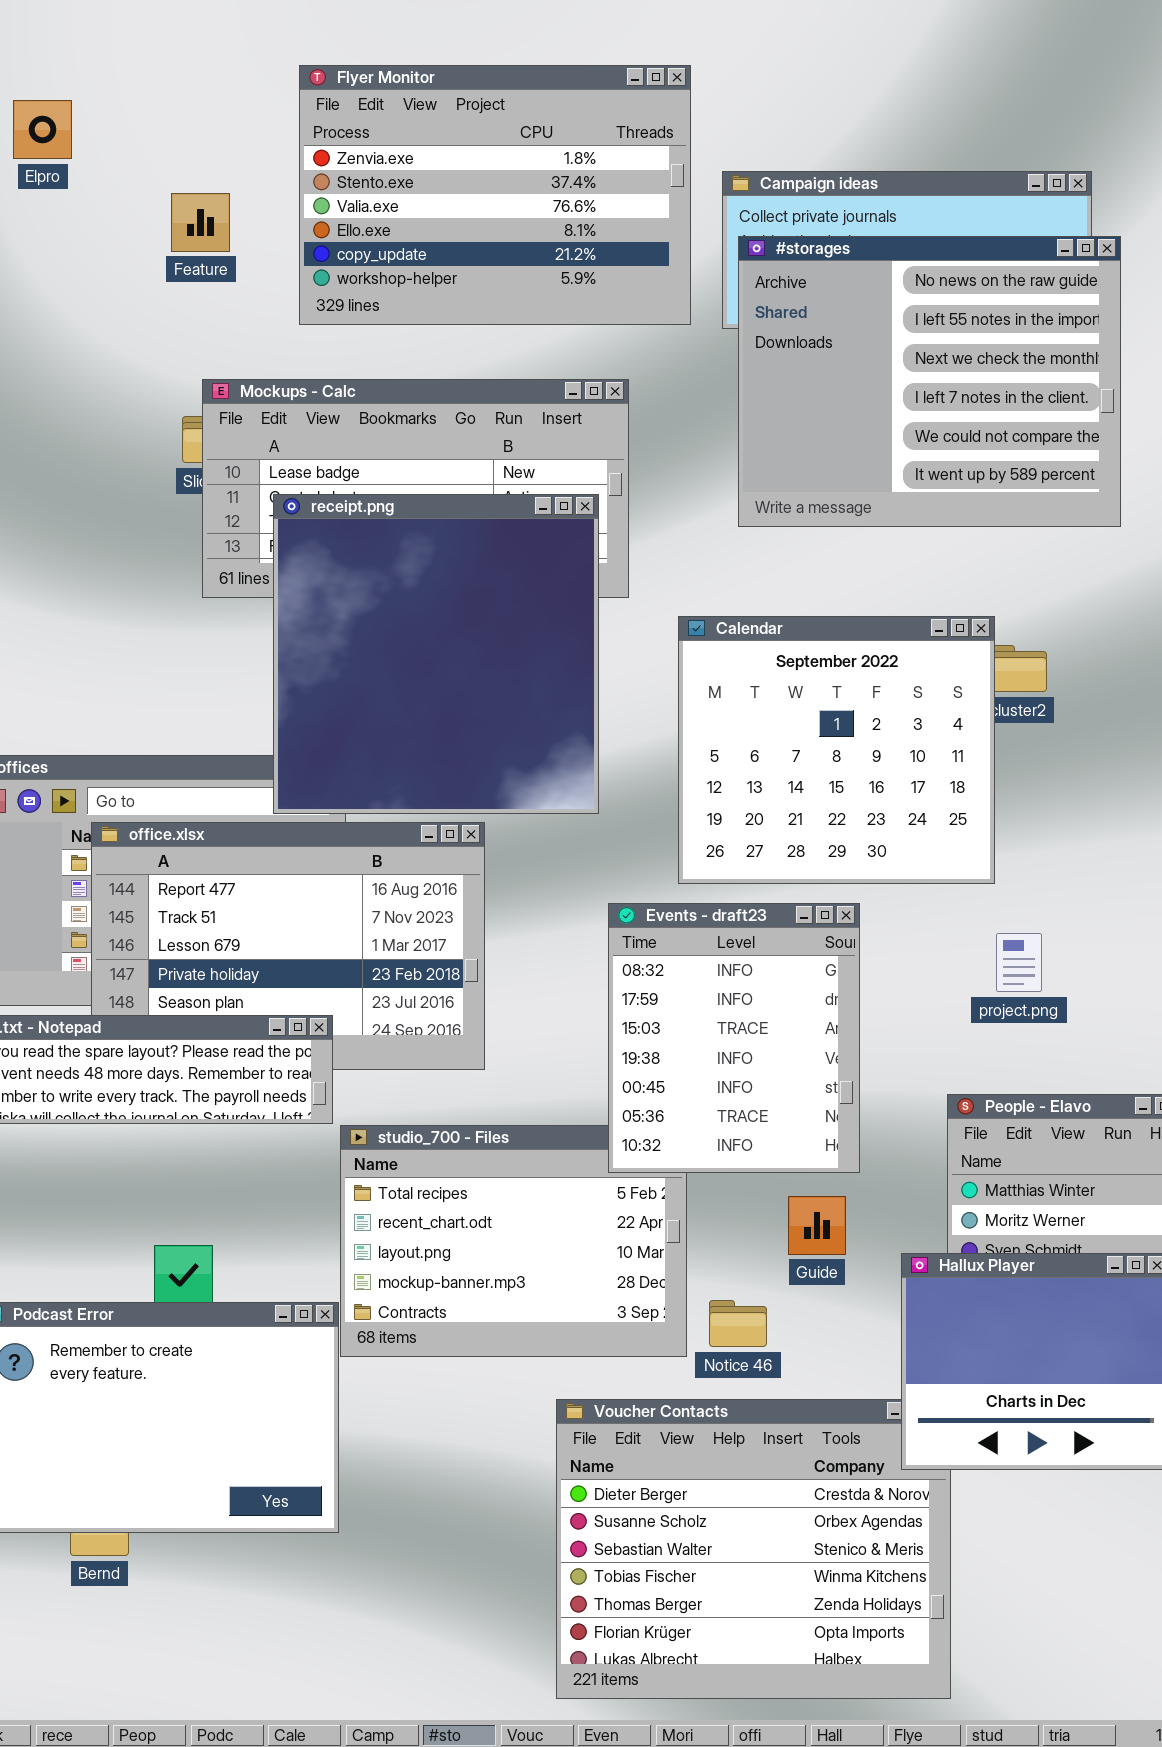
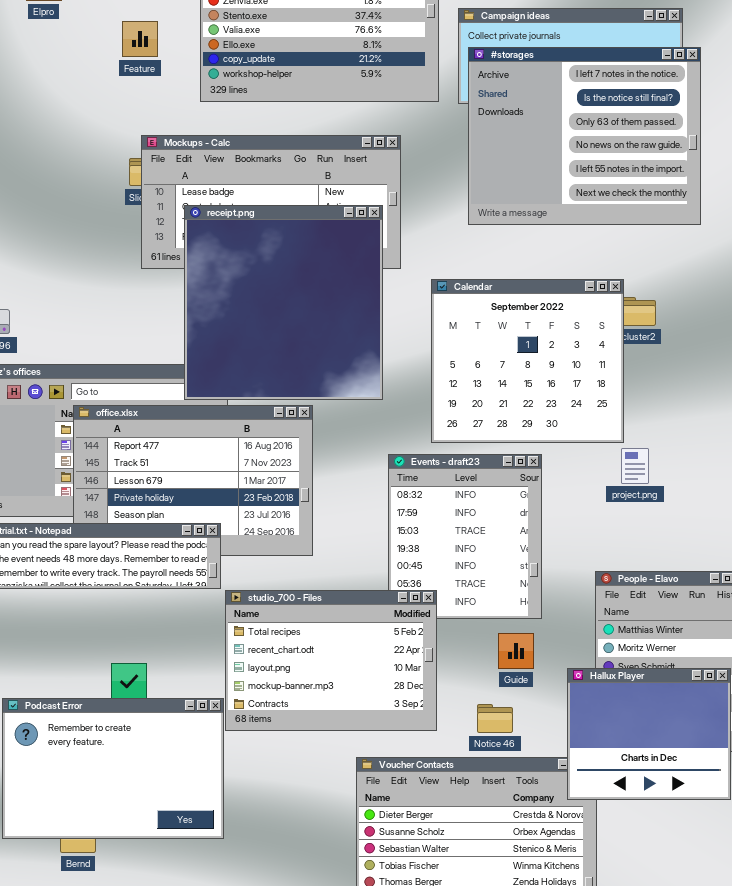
#storages: [738,236,1121,527] -> [468,47,701,225], scrolled up 3 rows
project.png: [996,933,1042,992] -> [621,448,649,484], moved
studio_700 - Files: [340,1125,687,1357] -> [225,590,437,731], raised
Notice 46: [709,1300,767,1347] -> [477,704,513,733], moved

